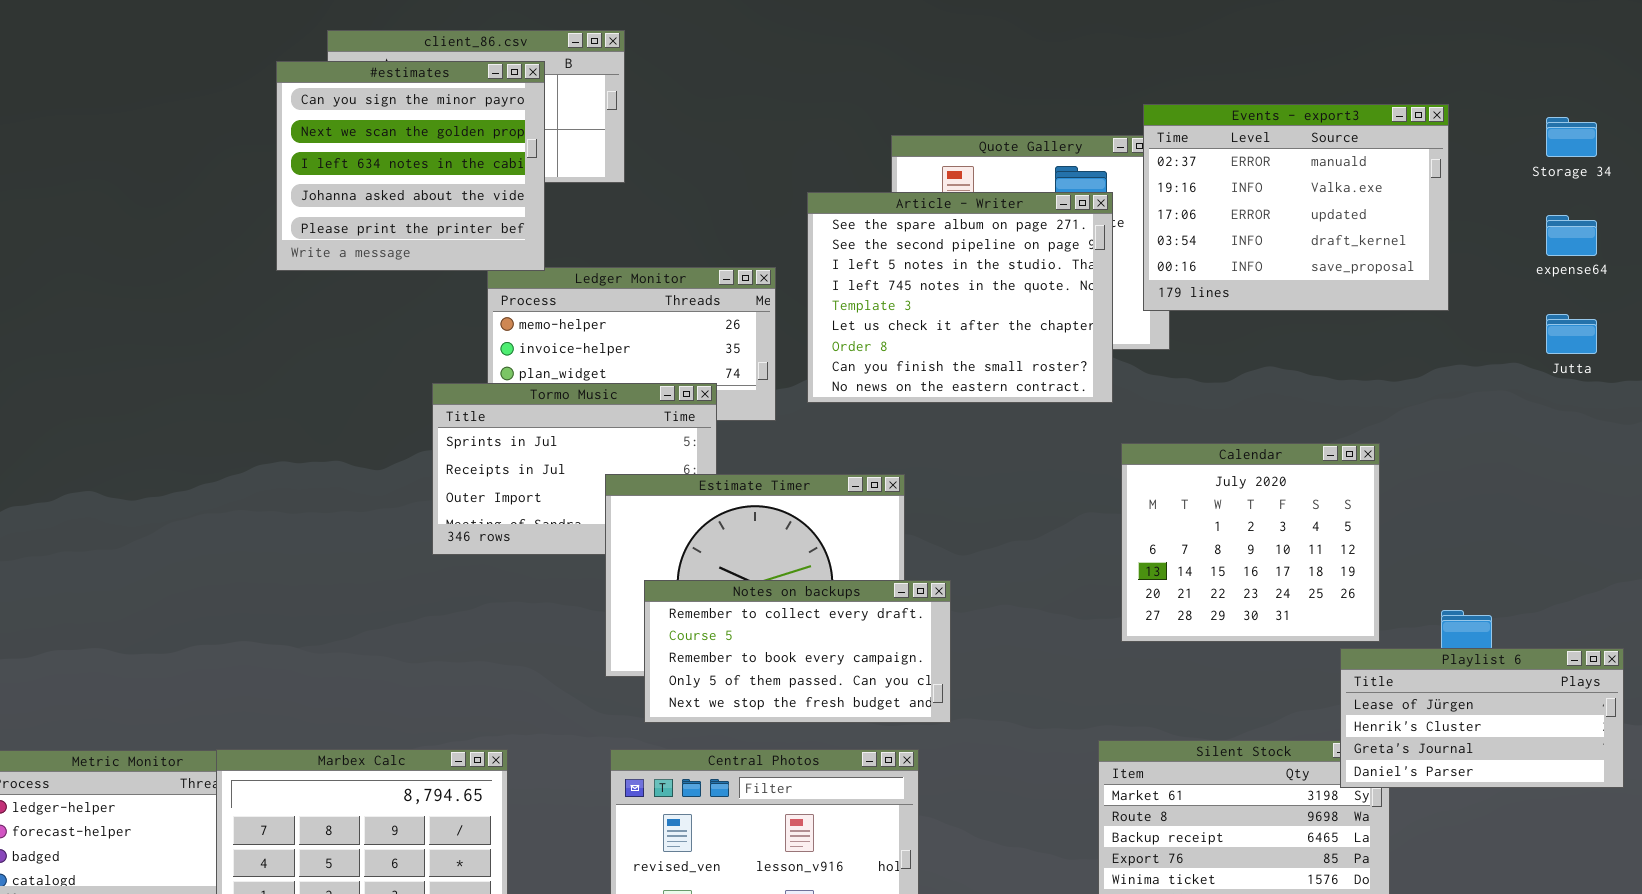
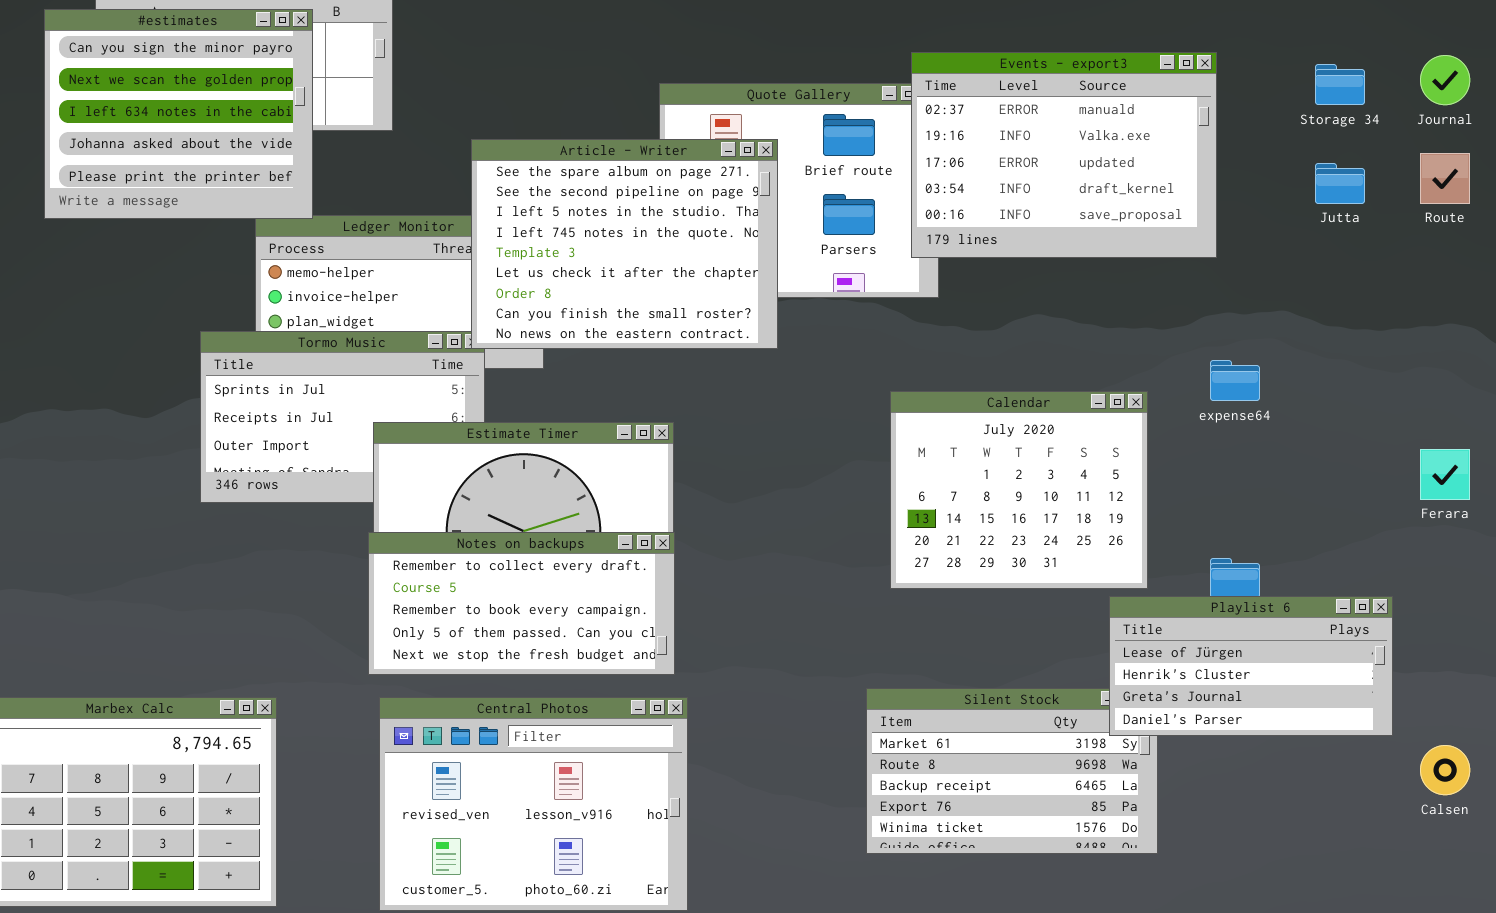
Article - Writer: [807,192,1113,403] -> [471,139,778,349], moved
expense64: [1546,215,1597,256] -> [1210,360,1260,401], moved
Jutta: [1546,314,1597,354] -> [1315,163,1365,204], moved
Notes on backups: [644,580,951,723] -> [368,532,675,675], moved

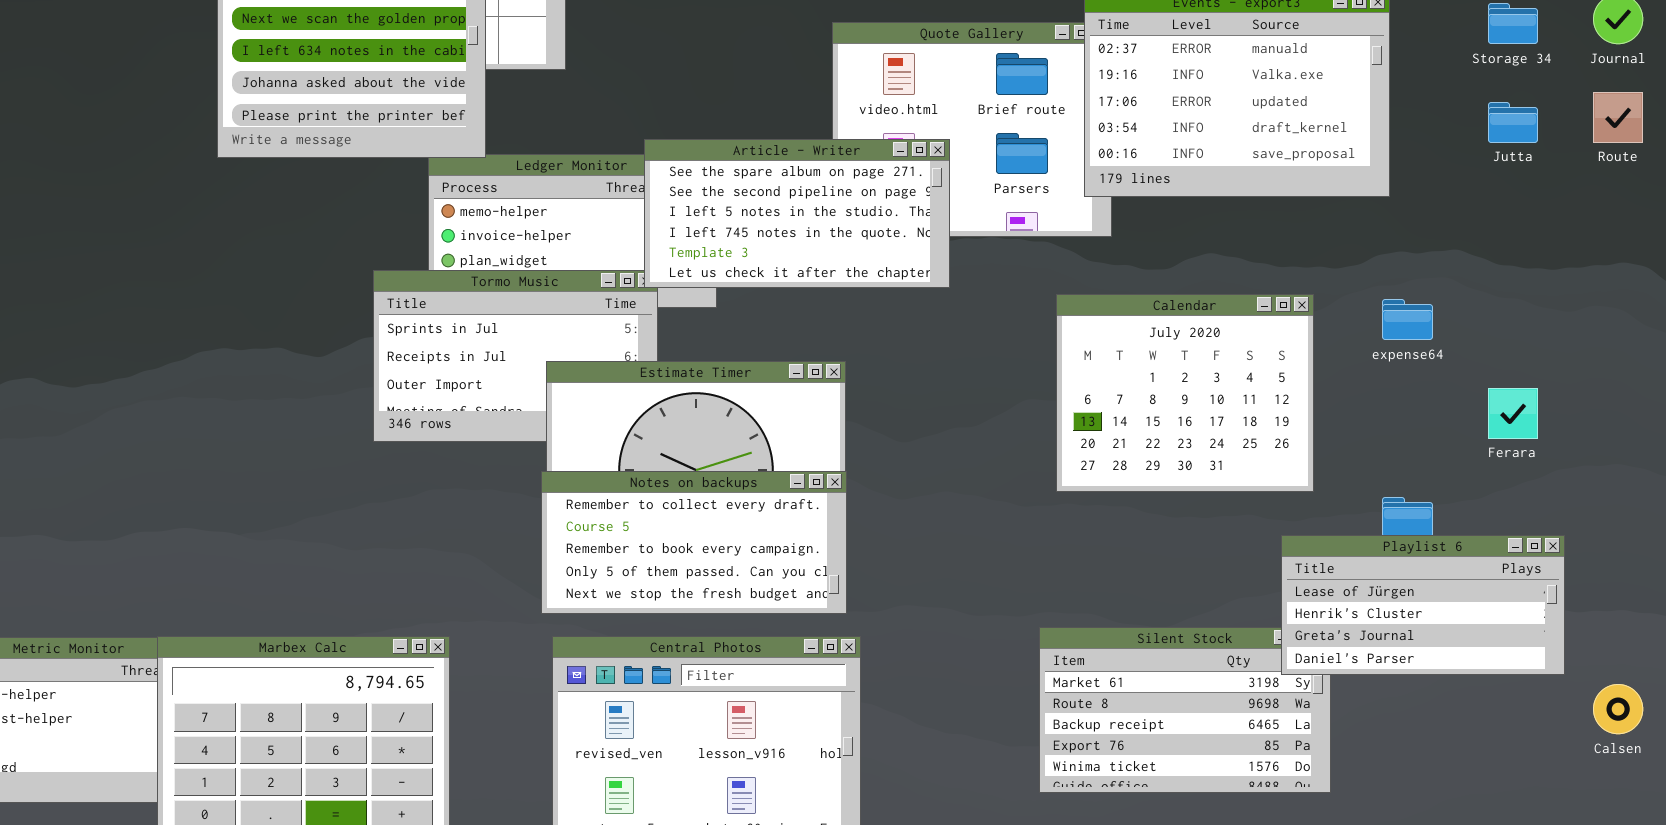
Article - Writer: [471,139,778,349] -> [644,139,950,288], resized
Calendar: [890,391,1148,589] -> [1056,294,1314,492], moved
Ferara: [1420,449,1470,500] -> [1488,388,1538,439], moved

